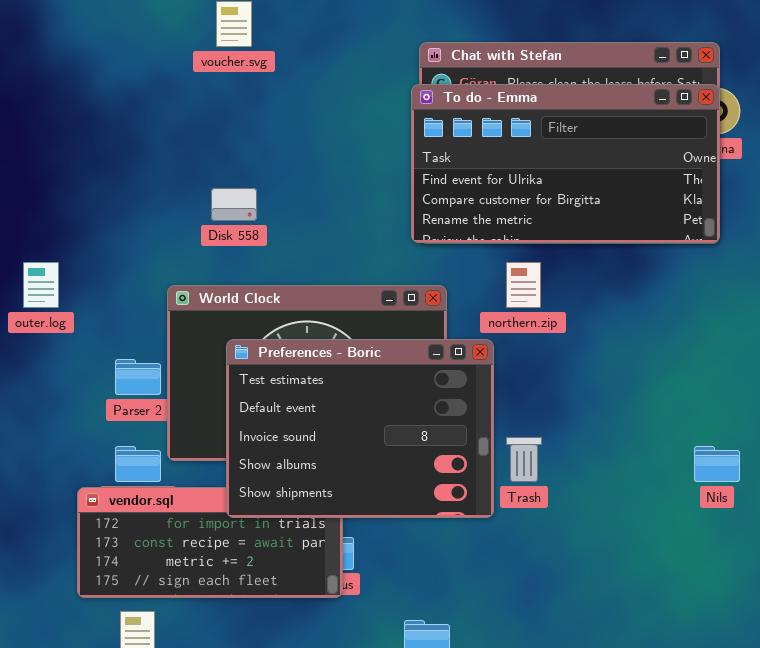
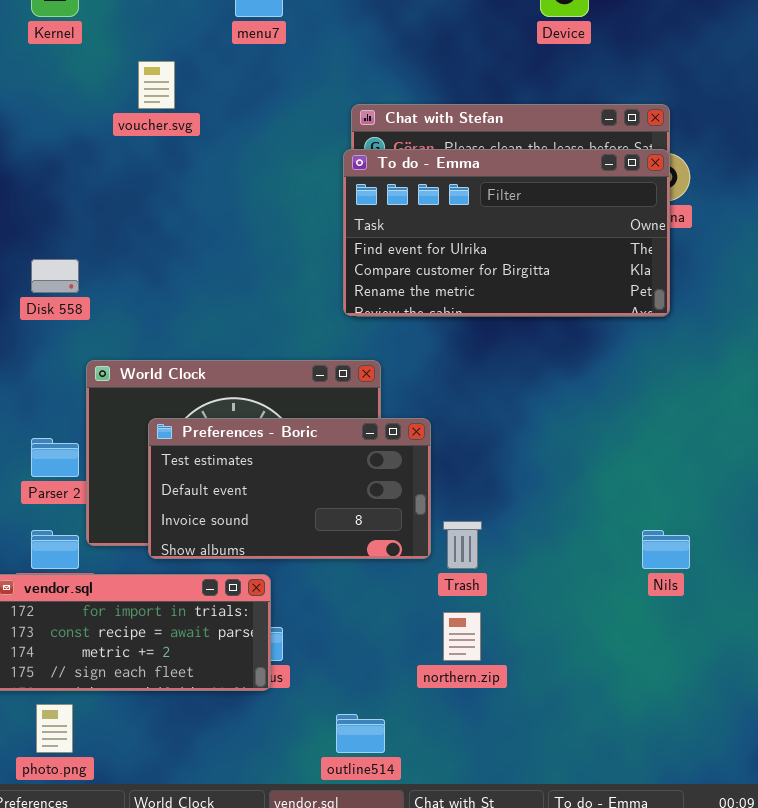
Disk 558: [211,188,257,221] -> [31,259,79,293], moved
northern.zip: [506,262,541,308] -> [443,612,481,661], moved
Preferences - Boric: [226,339,494,518] -> [148,418,431,559], resized

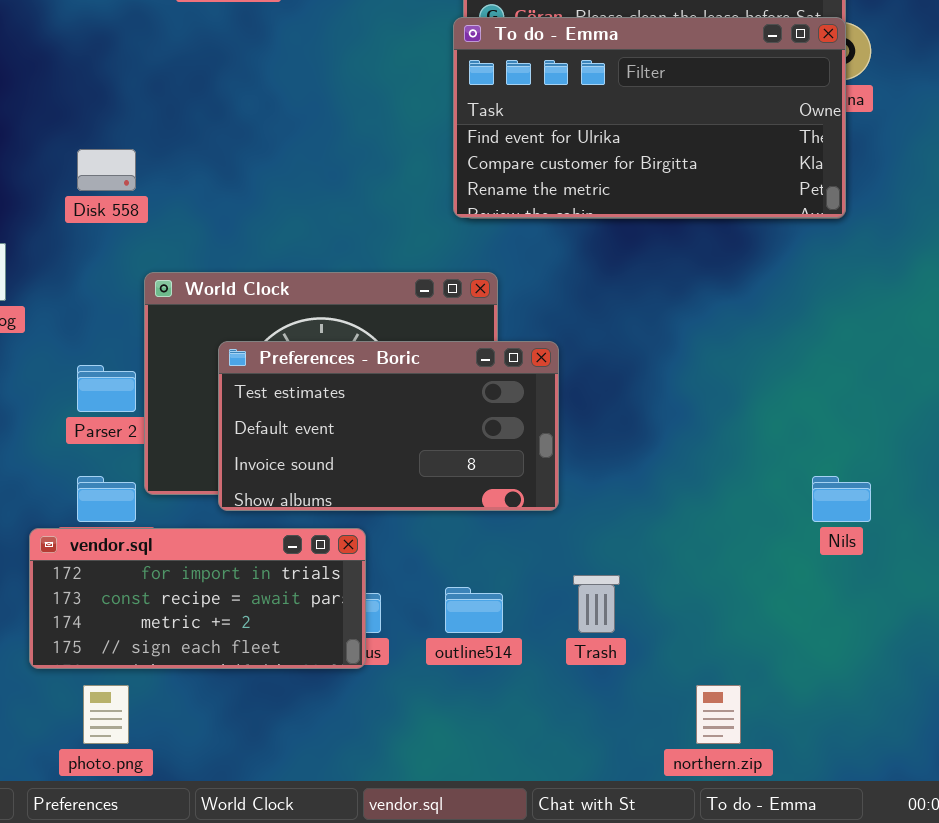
Trash: [443,521,482,569] -> [573,575,620,633], moved
northern.zip: [443,612,481,661] -> [696,685,741,744], moved
outline514: [336,714,385,753] -> [445,587,503,633], moved

